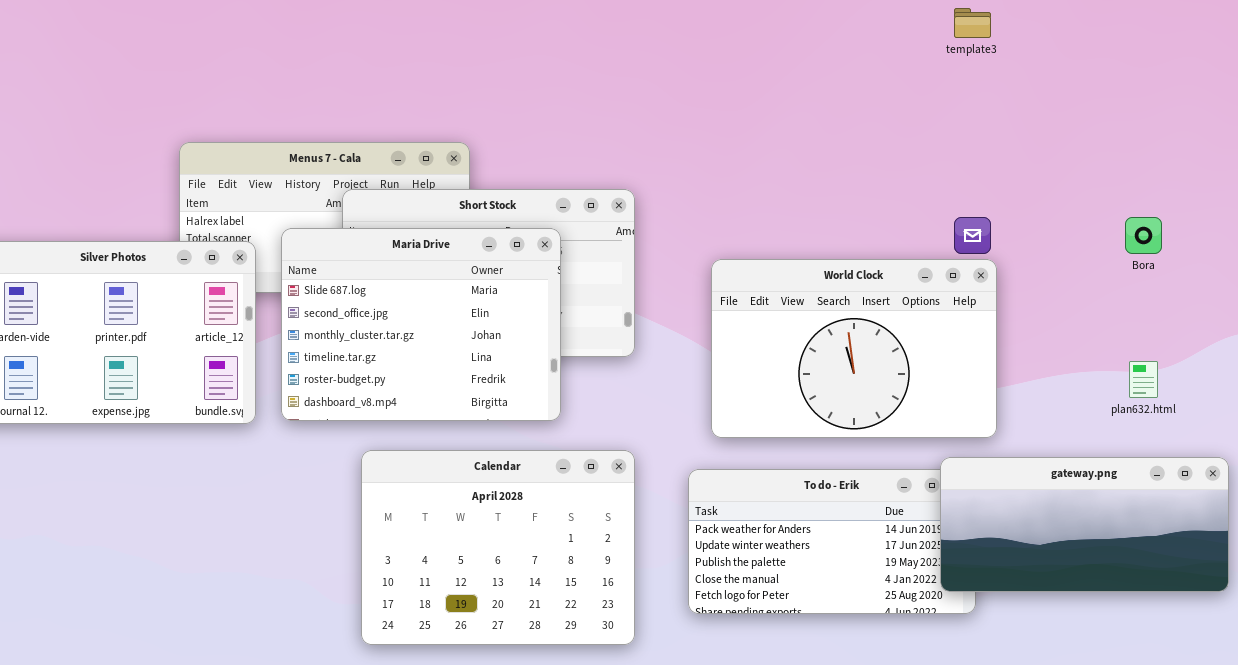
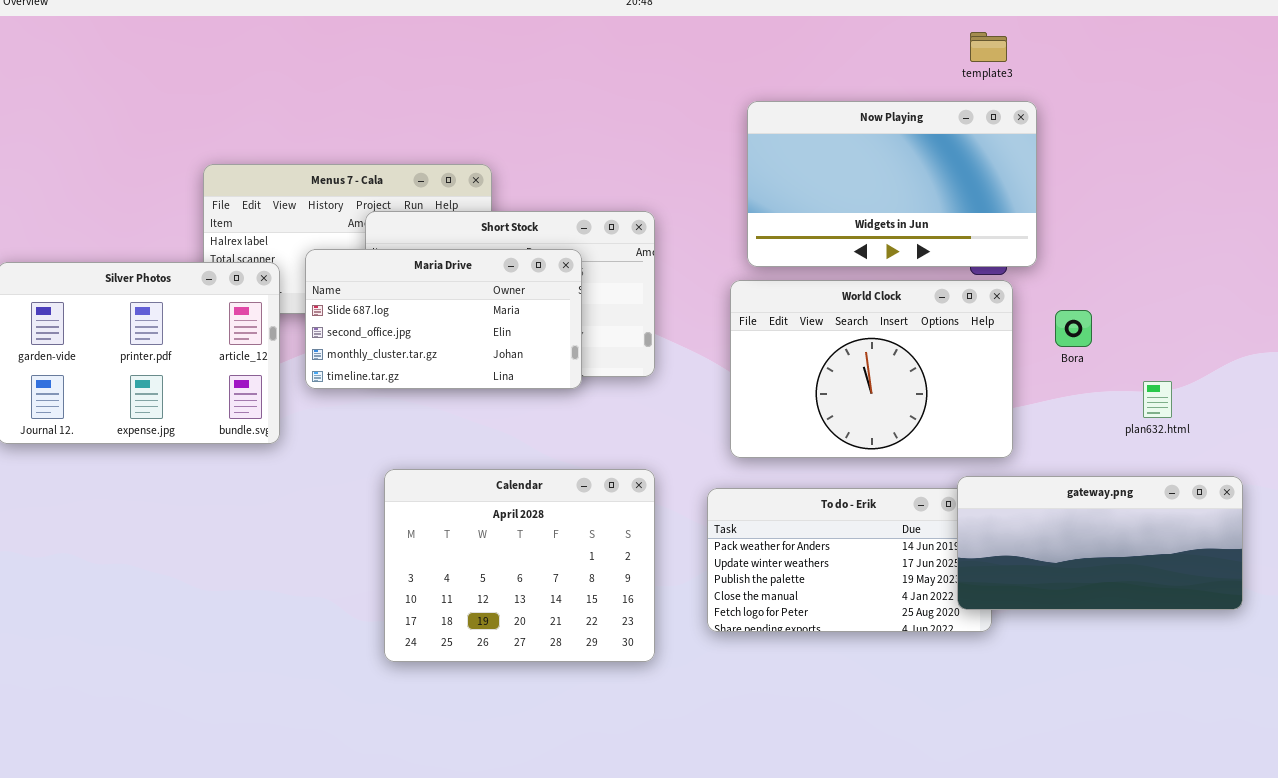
Now Playing: none -> [747,101,1037,267], opened
Bora: [1125,217,1162,254] -> [1055,310,1092,347], moved
Maria Drive: [281,228,561,421] -> [305,249,582,389], resized

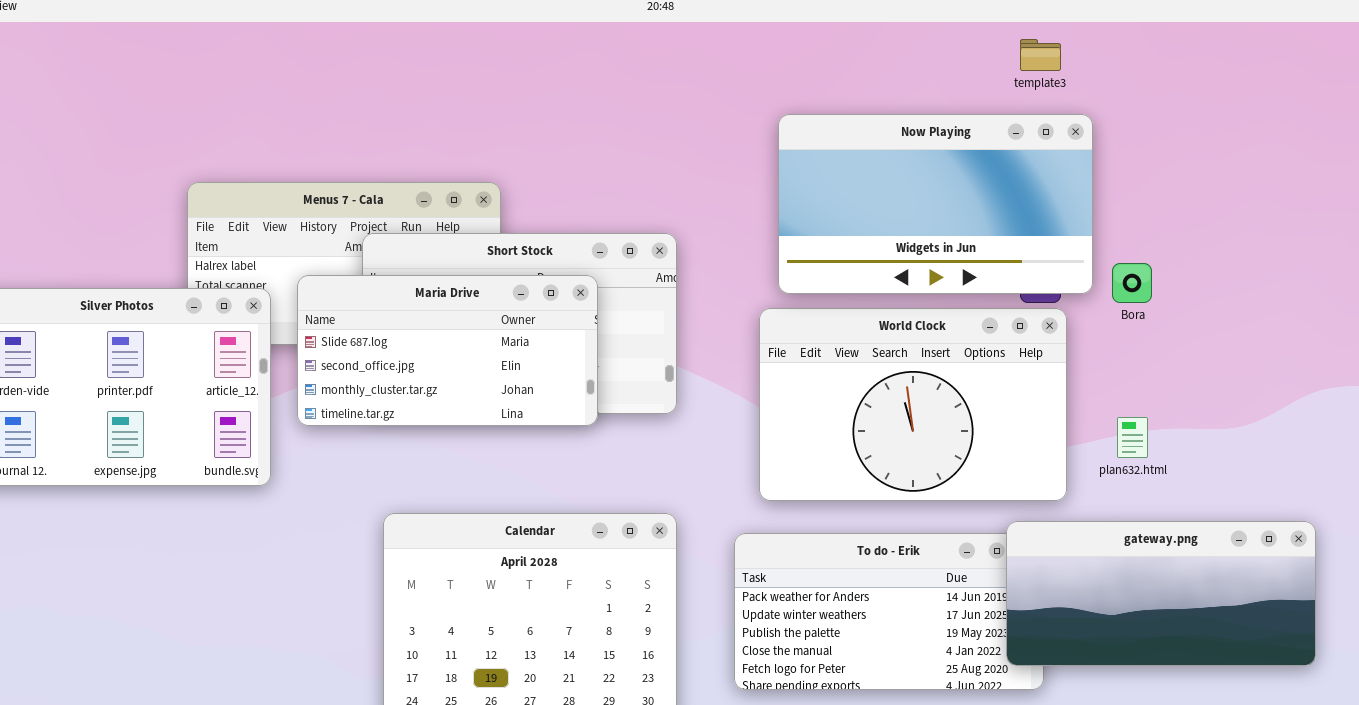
Bora: [1055,310,1092,347] -> [1112,263,1152,303], moved
plan632.html: [1143,381,1172,418] -> [1117,417,1148,458], moved

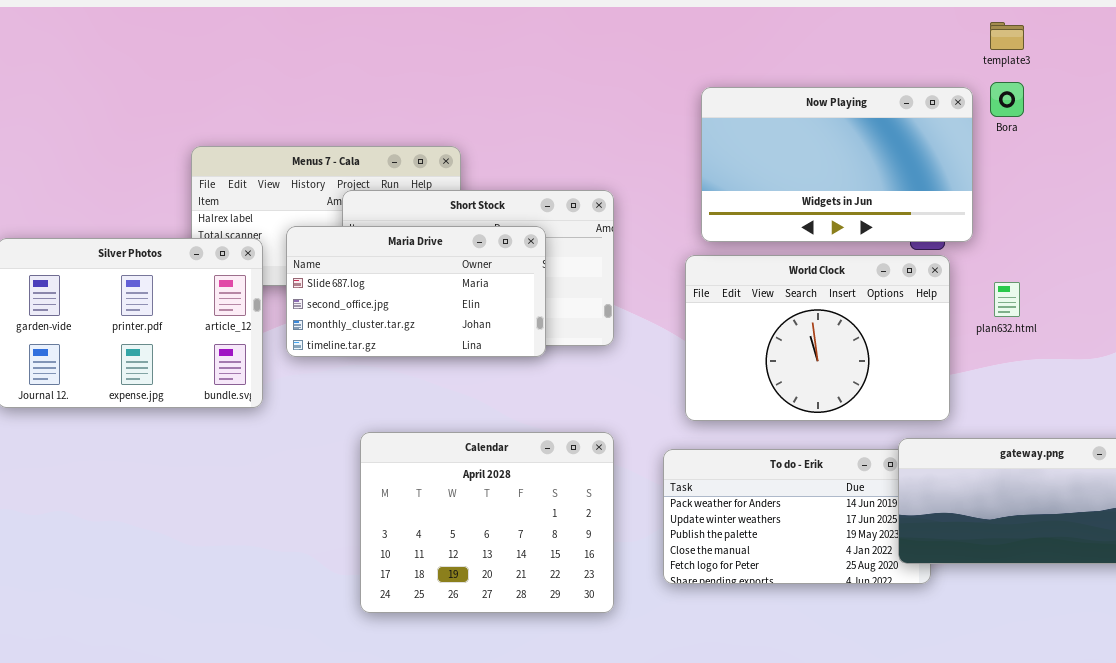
template3: [1020,39,1061,71] -> [990,22,1024,50], moved
Bora: [1112,263,1152,303] -> [990,82,1024,117], moved
plan632.html: [1117,417,1148,458] -> [994,282,1020,317], moved

